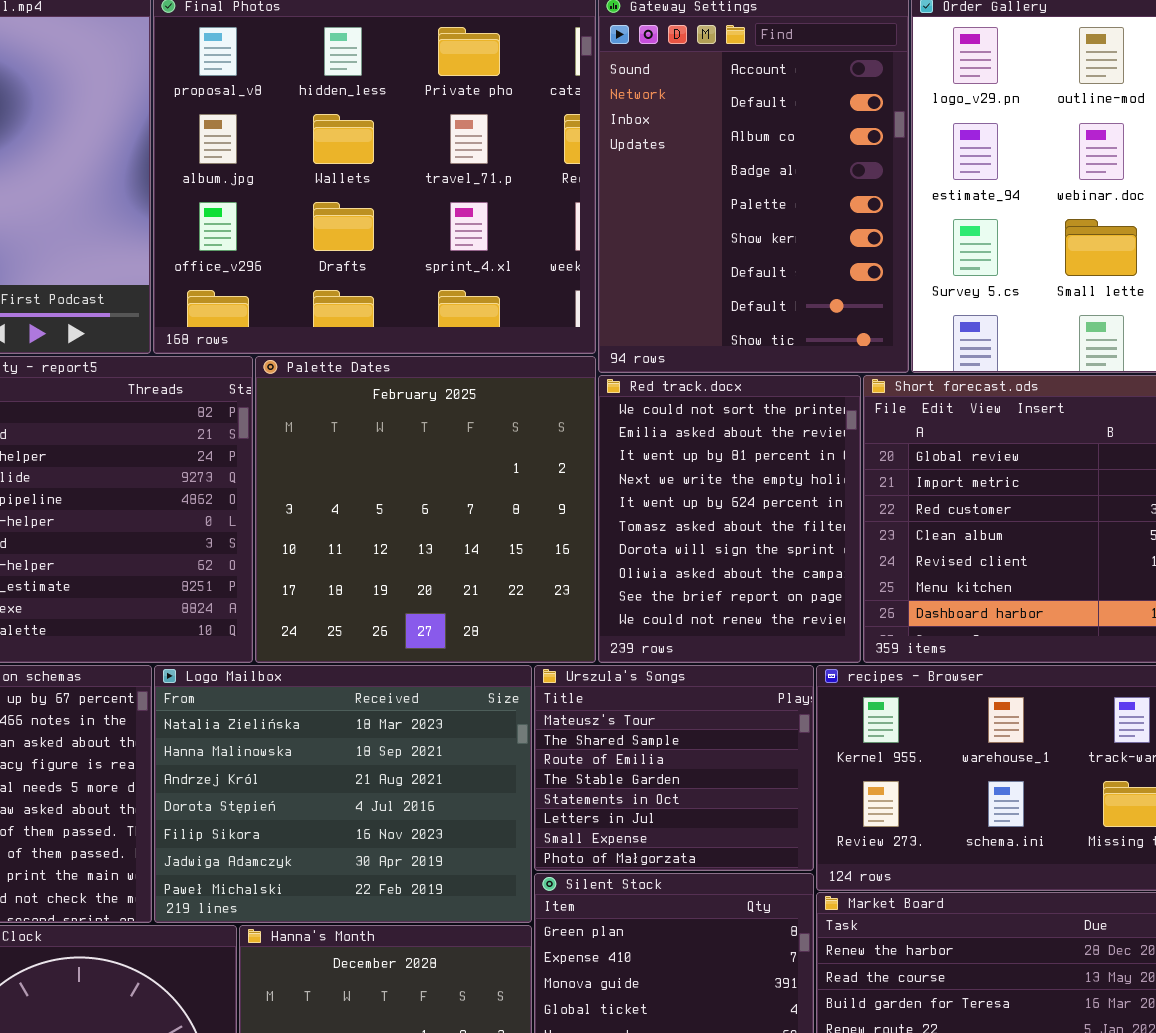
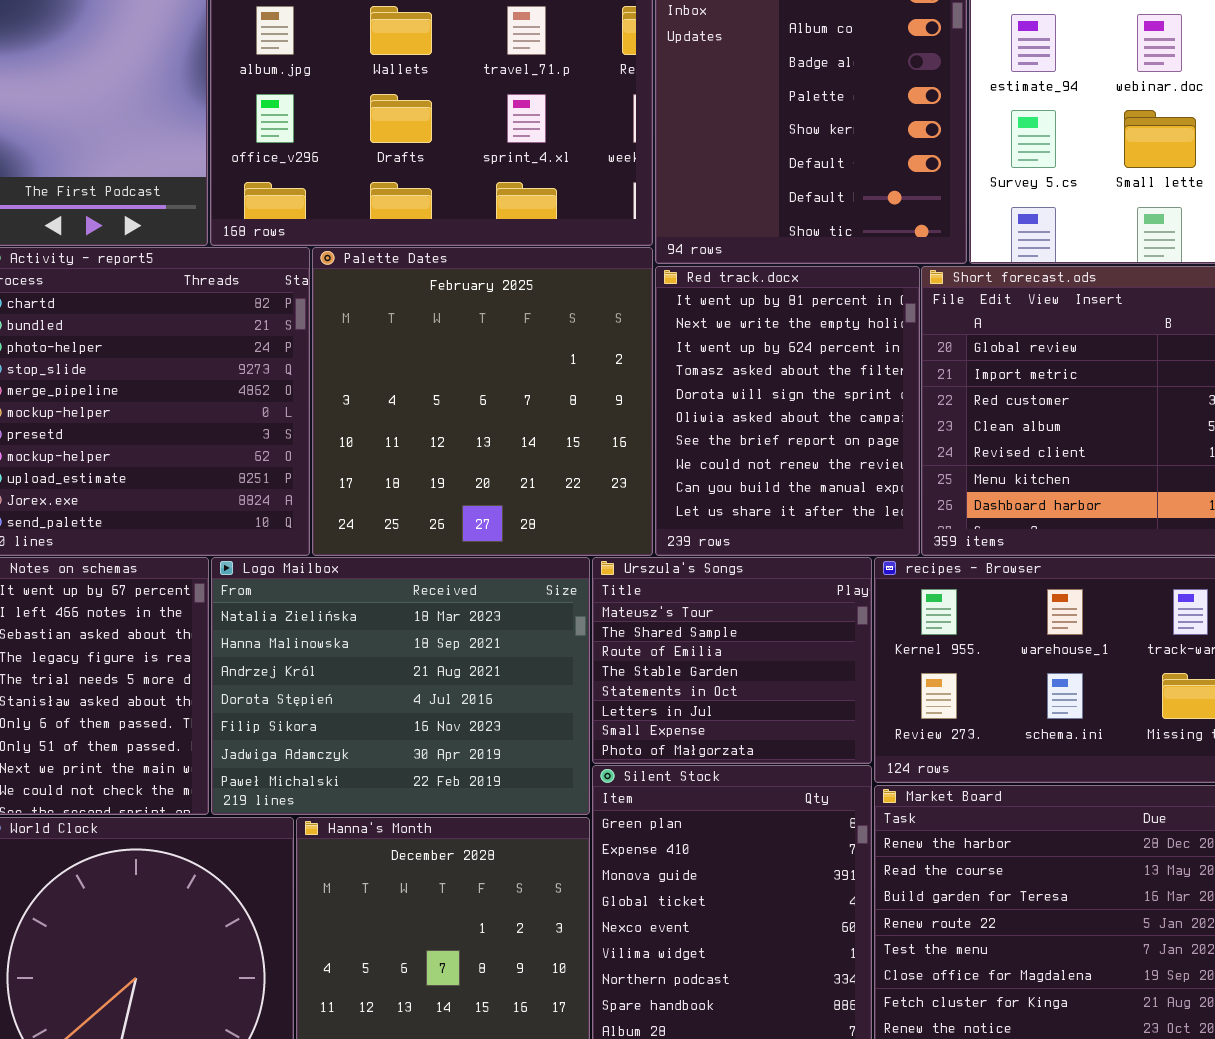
Red track.docx: [598,375,861,663] -> [655,266,920,556], scrolled down 2 rows

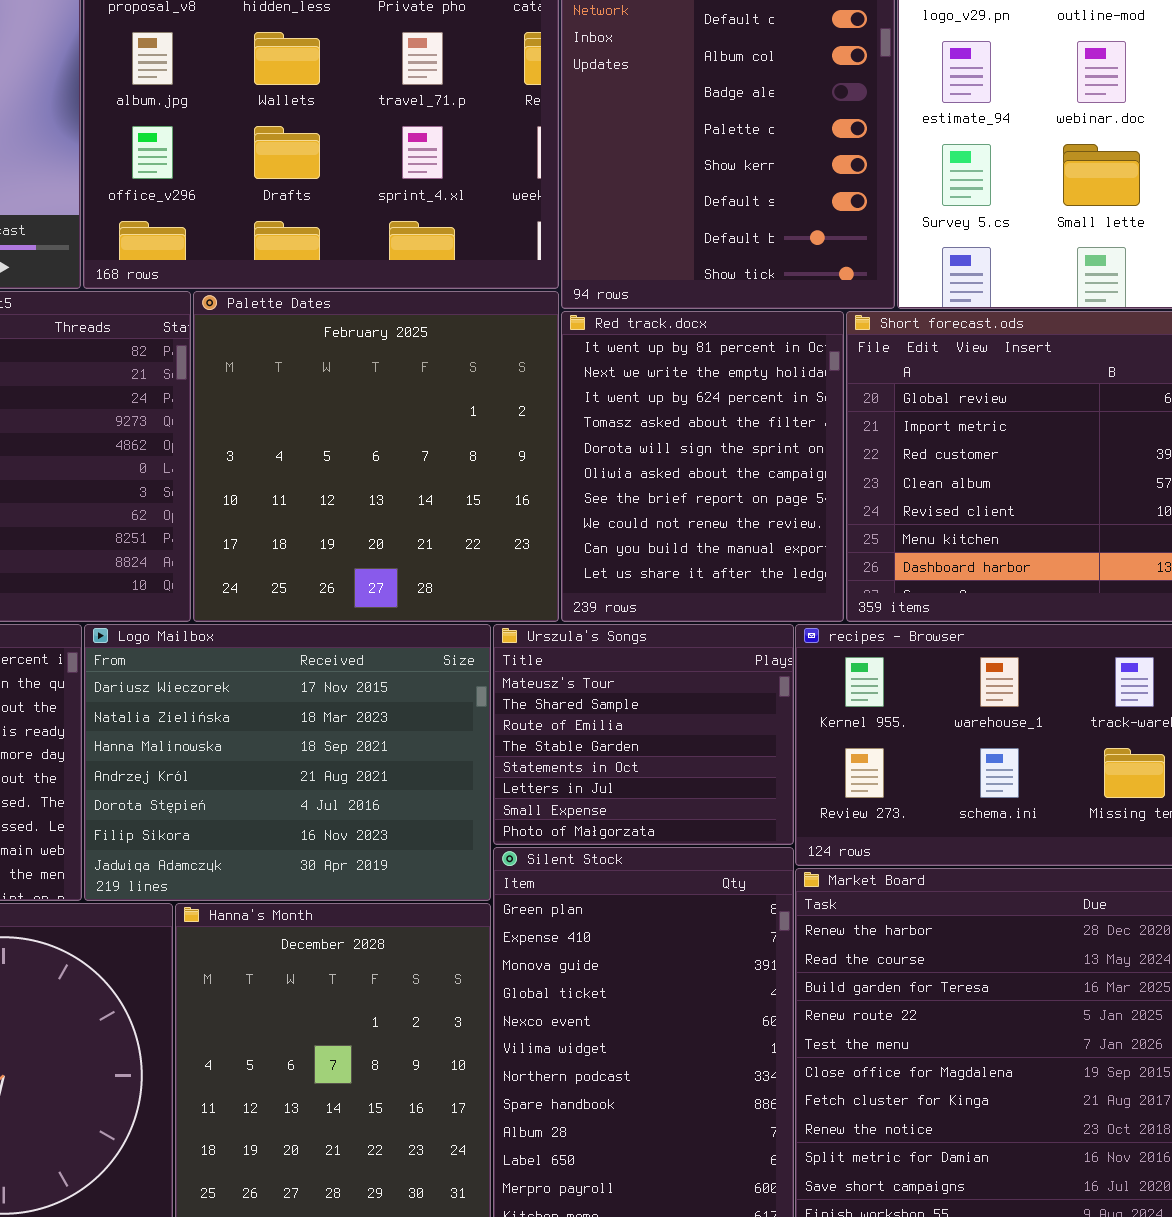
Logo Mailbox: [211,557,590,815] -> [84,624,491,901], scrolled up 1 row

